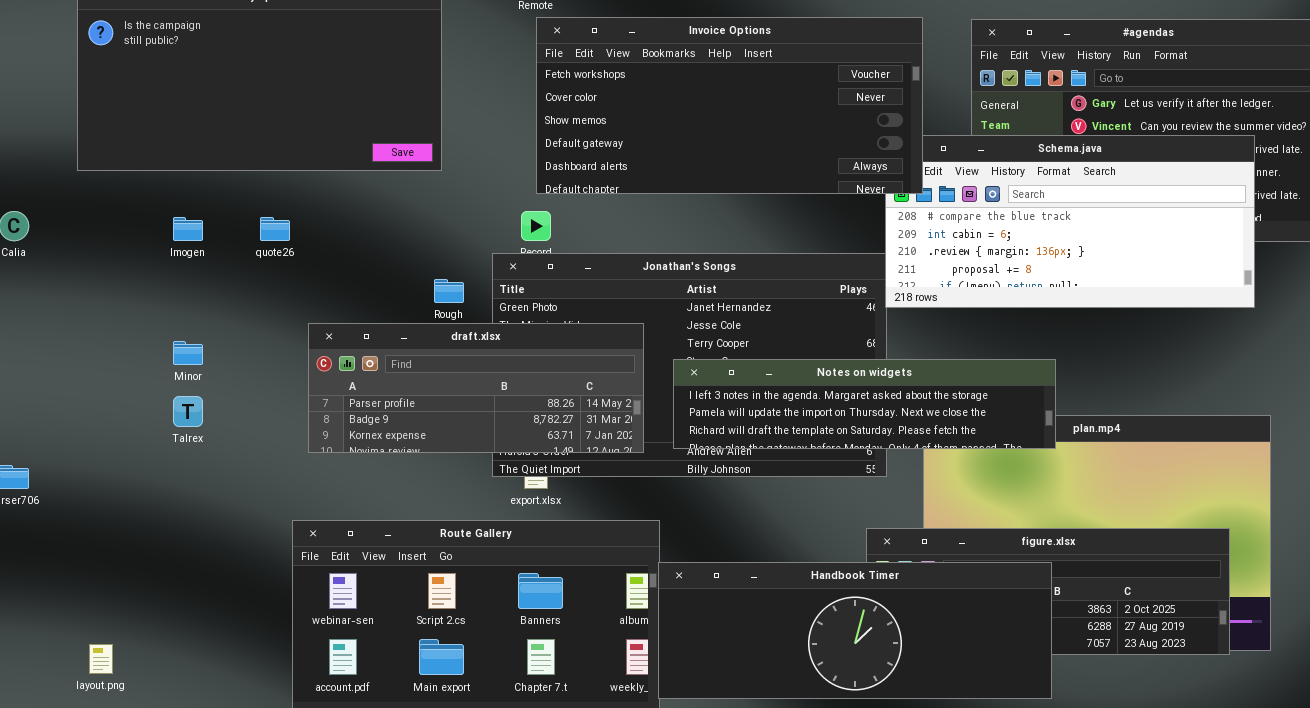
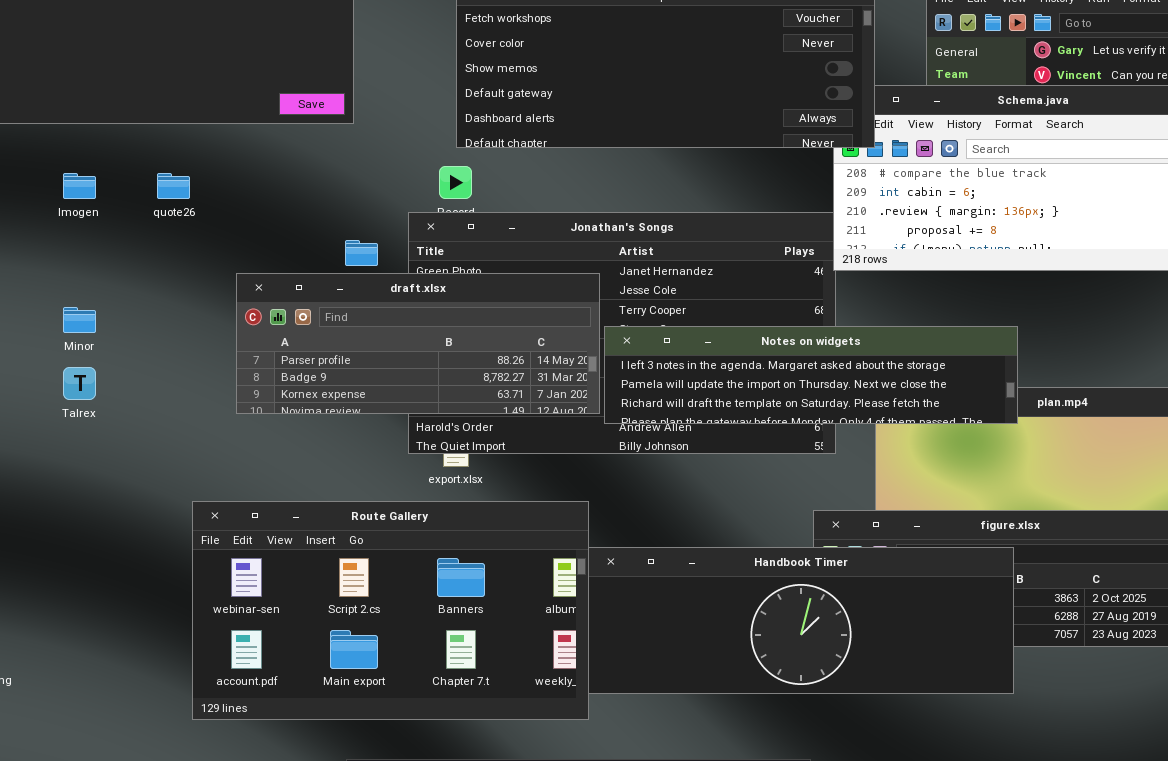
draft.xlsx: [308,323,644,453] -> [236,273,600,414], moved

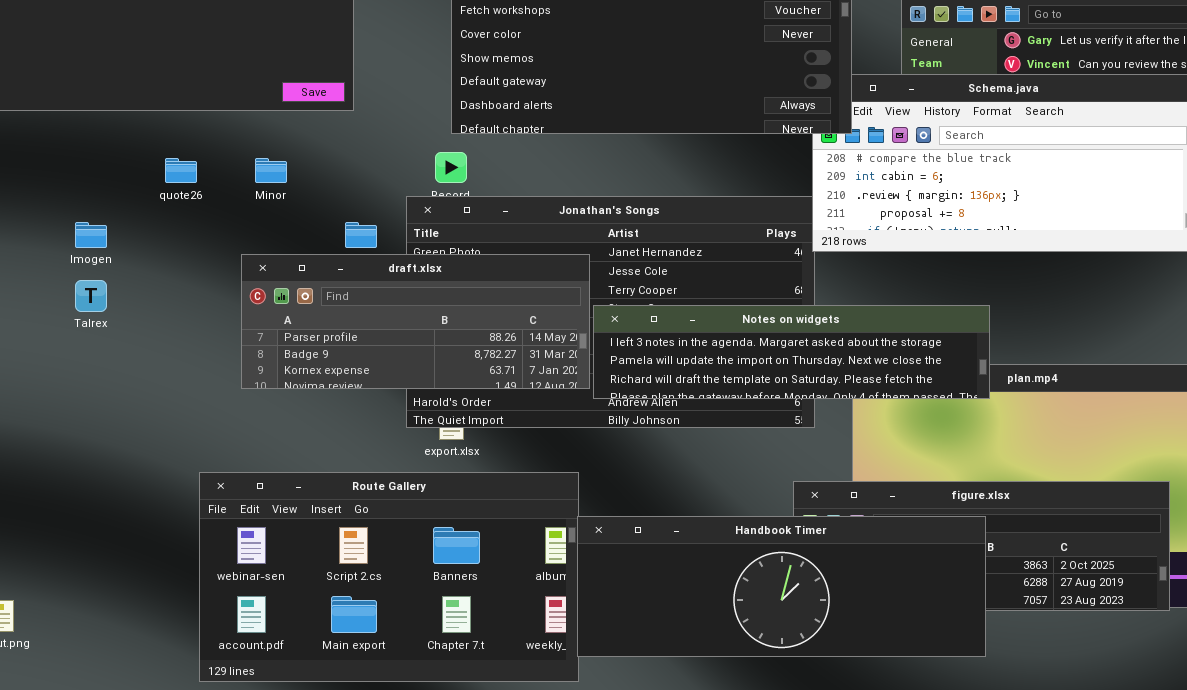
Imogen: [63,173,96,199] -> [75,222,107,248], moved
Minor: [63,307,96,333] -> [255,158,287,183], moved
Talrex: [63,367,96,400] -> [75,280,107,312], moved

